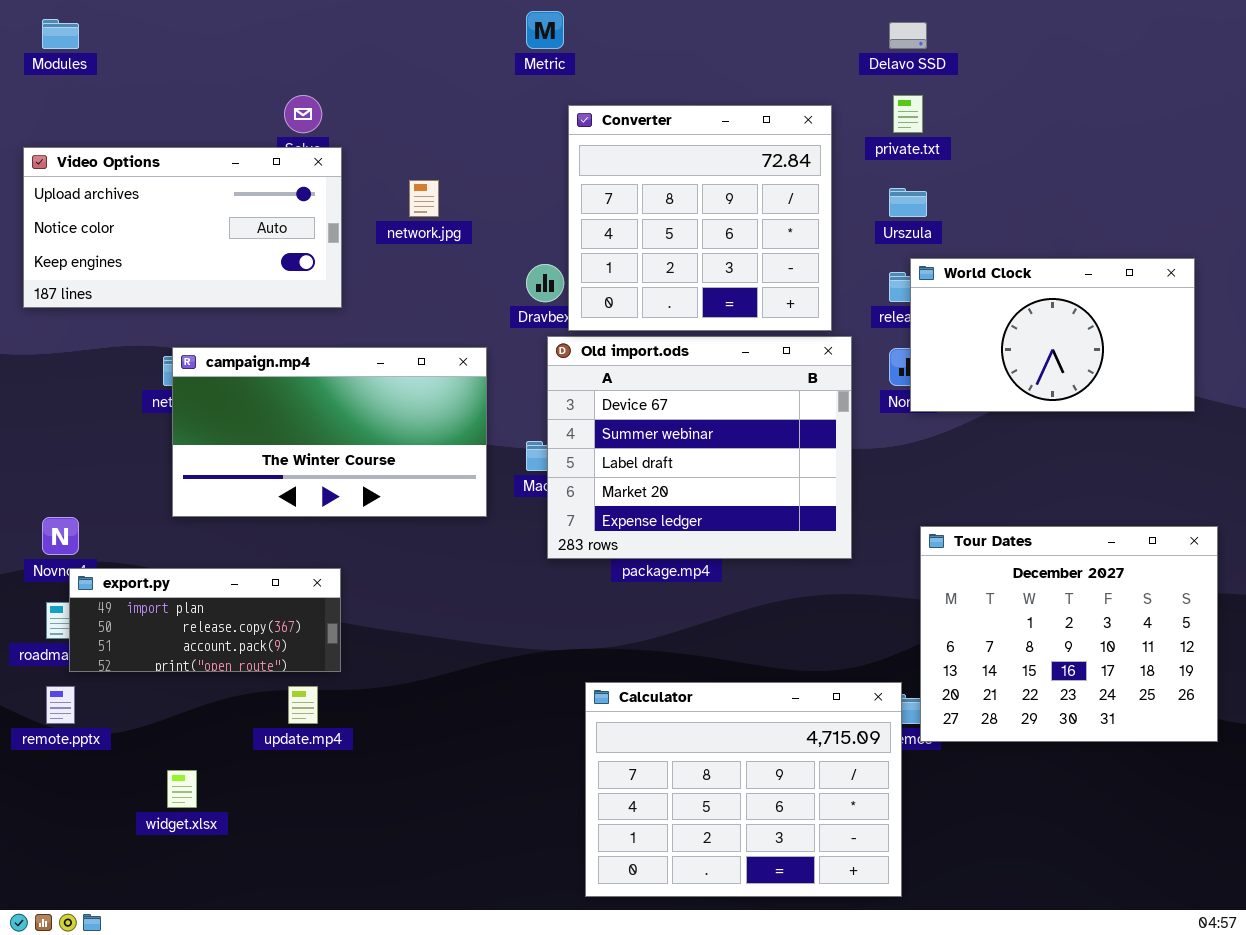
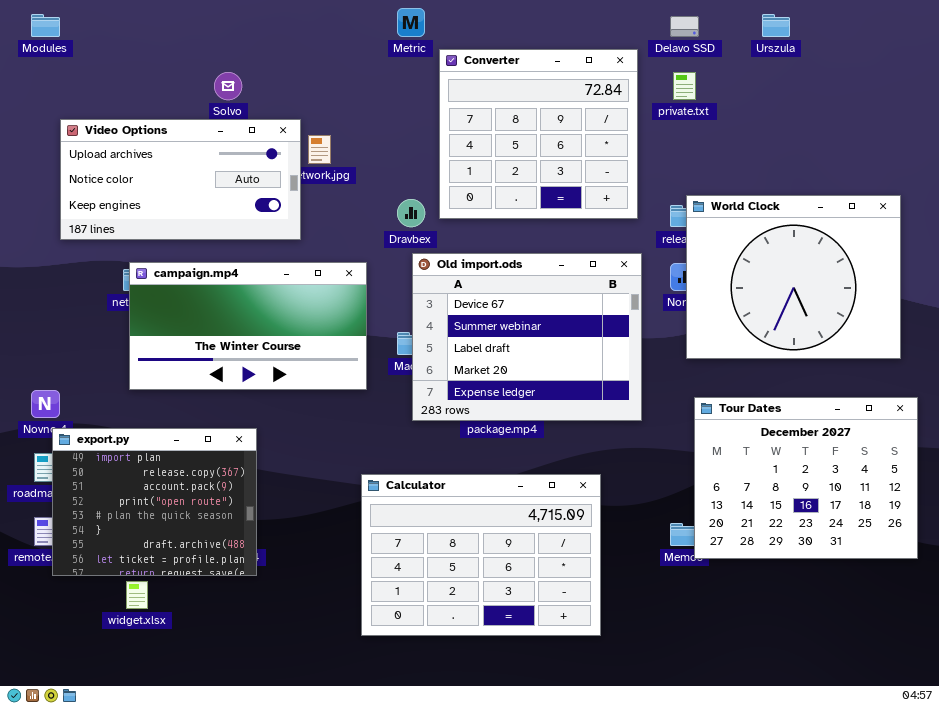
Converter: [568,105,832,331] -> [439,49,638,219], moved
Video Options: [23,147,342,308] -> [60,119,301,240], moved
Urszula: [889,188,927,217] -> [762,14,790,37], moved
World Clock: [910,258,1195,412] -> [686,195,901,359], resized
export.py: [69,568,341,672] -> [52,428,257,576], resized
Calculator: [585,682,902,897] -> [361,474,601,636], moved

